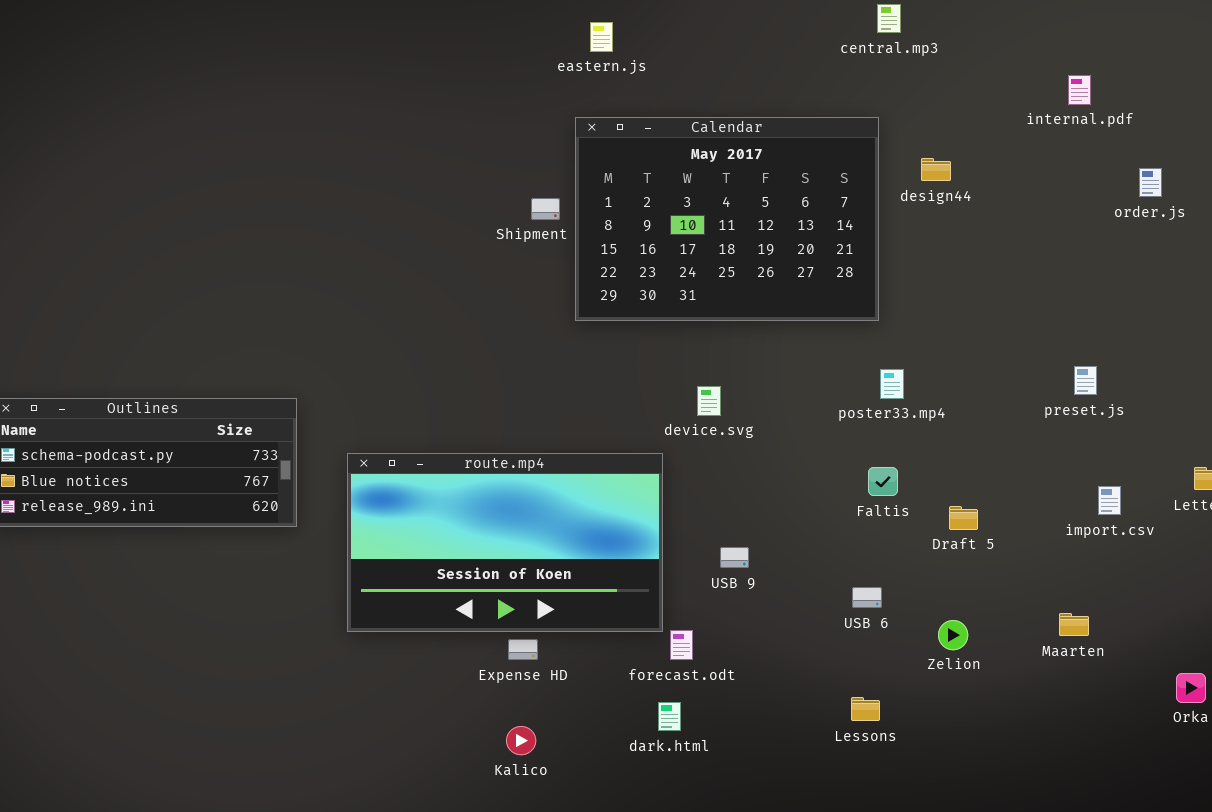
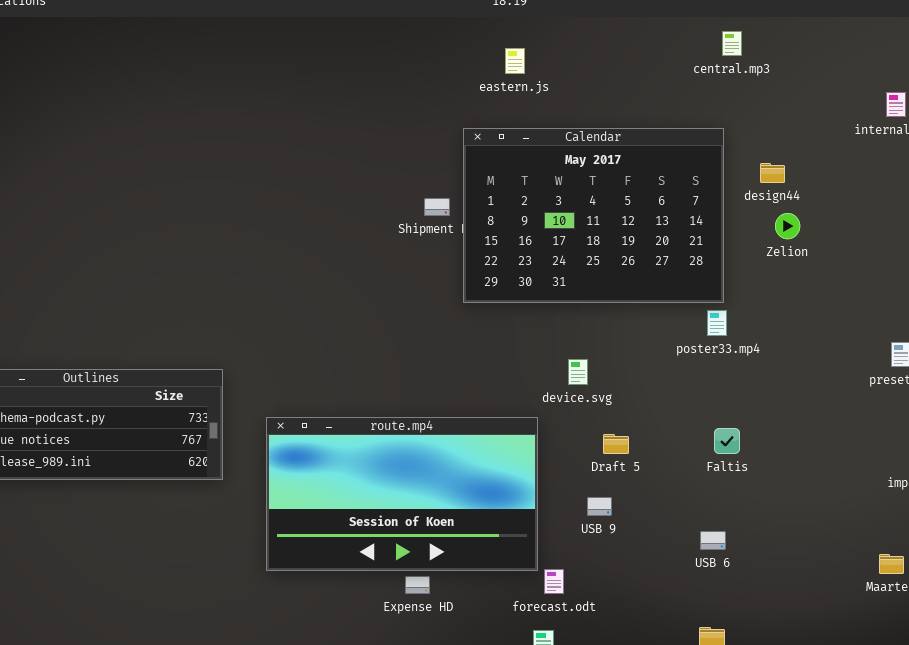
eastern.js: [590,22,613,52] -> [505,48,525,74], moved
poster33.mp4: [880,369,904,399] -> [707,310,727,336], moved
Draft 5: [949,506,978,530] -> [603,434,629,454], moved
Zelion: [938,620,968,650] -> [775,213,800,239], moved

